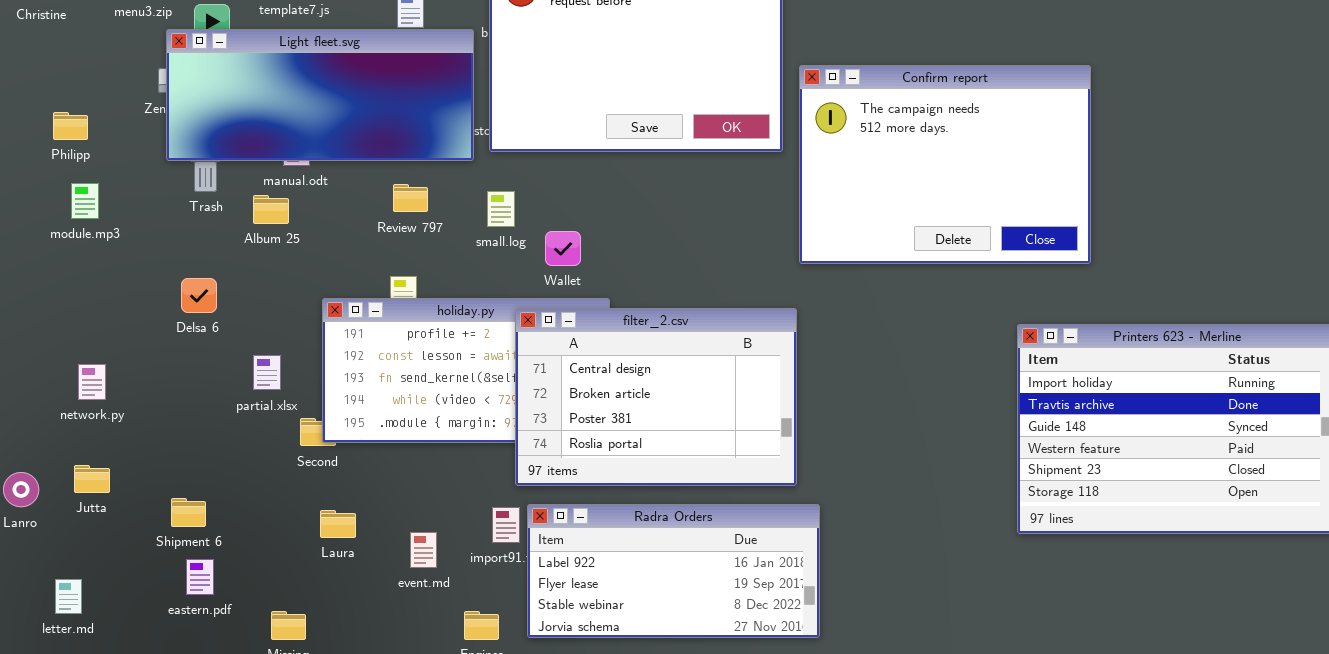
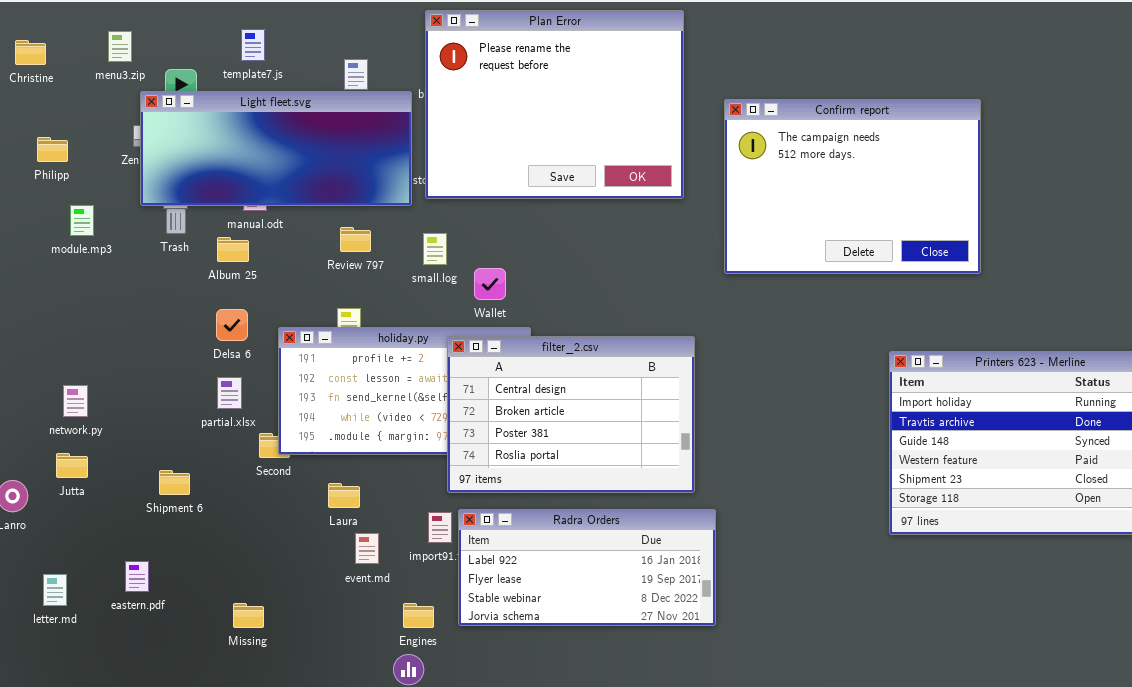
Confirm report: [799,65,1091,264] -> [724,99,981,274], moved
Philipp: [53,112,88,140] -> [37,137,68,162], moved
module.mp3: [71,183,99,219] -> [70,205,94,236], moved
Delsa 6: [181,278,217,313] -> [216,309,248,341], moved
Jutta: [74,465,110,493] -> [56,453,88,478], moved
Shipment 6: [171,498,206,527] -> [159,470,190,495], moved
Laura: [320,510,356,538] -> [328,483,360,508], moved
eastern.pdf: [186,559,214,595] -> [125,561,149,592], moved

